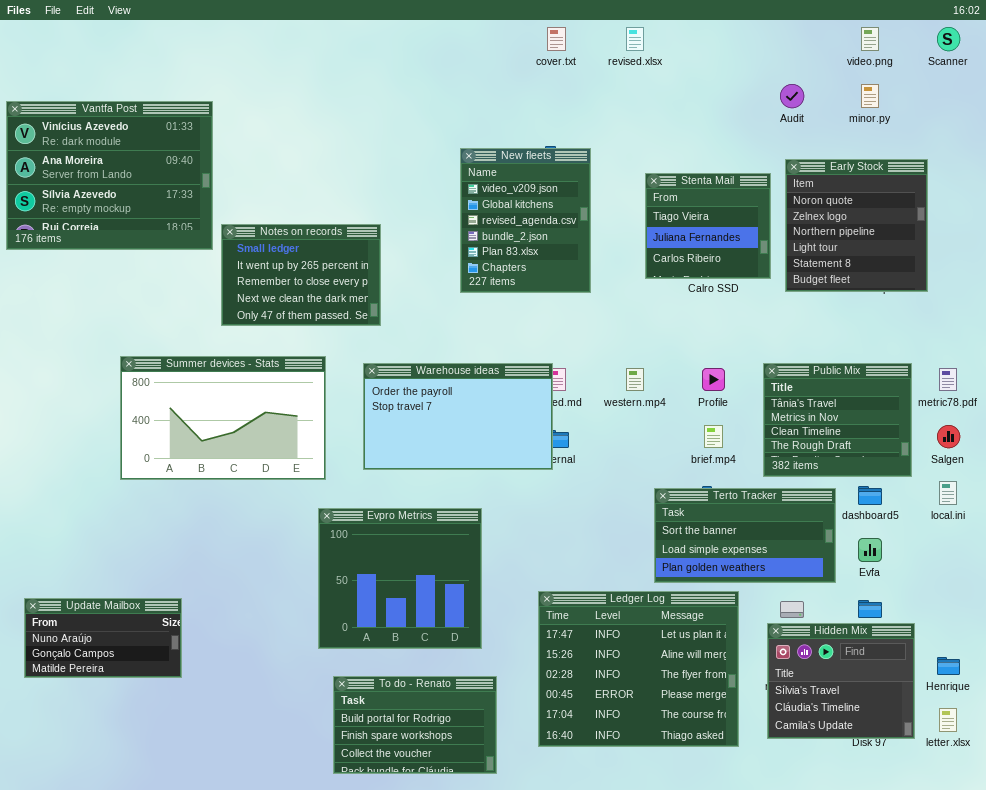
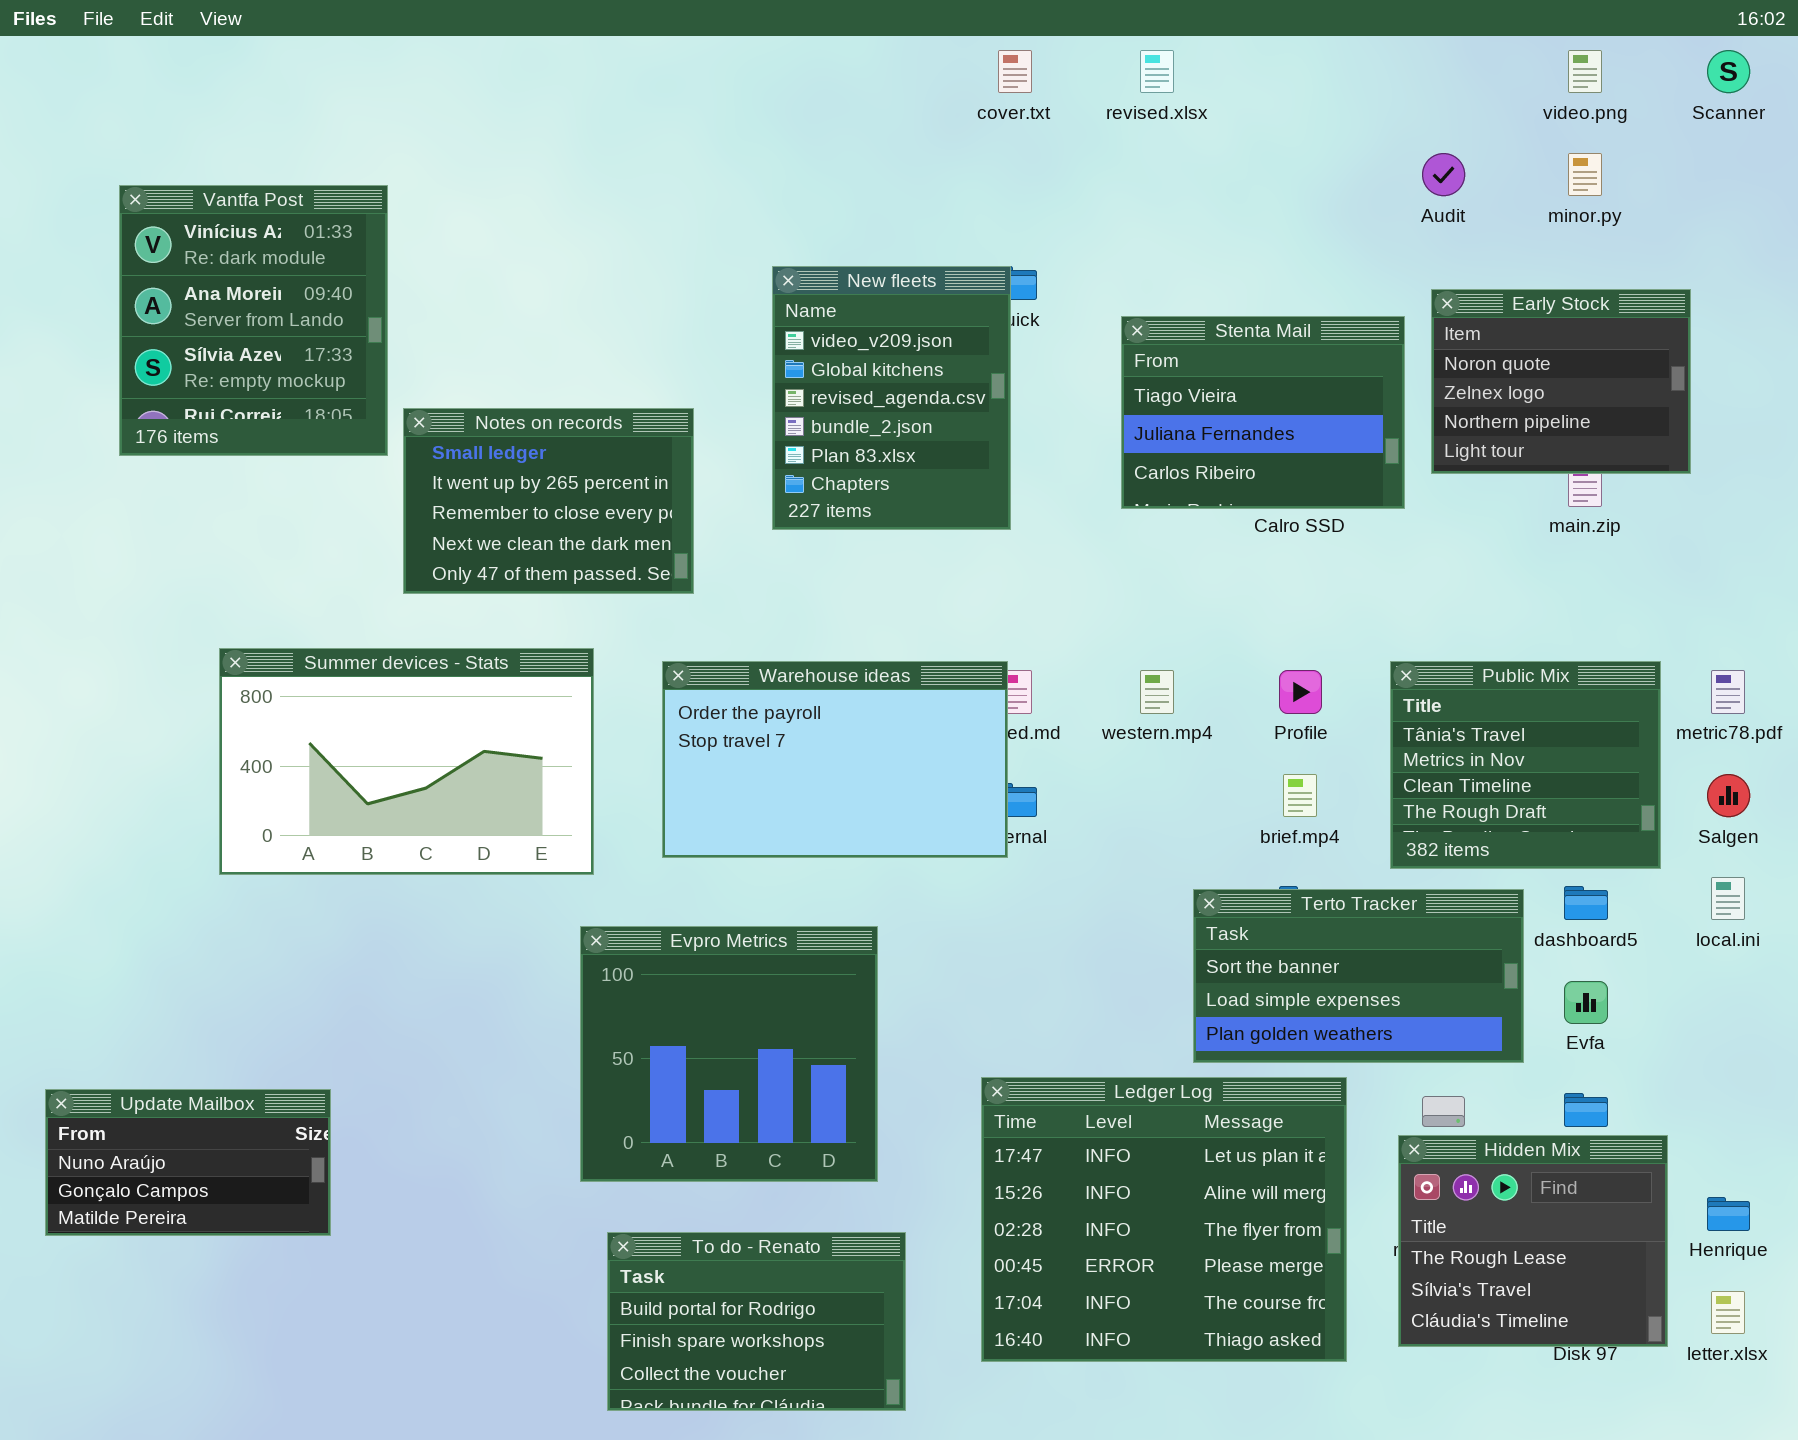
Vantfa Post: [6,101,213,250] -> [119,185,388,456], resized
New fleets: [460,148,591,293] -> [772,266,1011,530], moved
Early Stock: [785,159,928,292] -> [1431,289,1691,474], resized
Stenta Mail: [645,173,771,279] -> [1121,316,1405,509], resized
Hidden Mix: [767,623,915,739] -> [1398,1135,1668,1347], scrolled up 1 row

